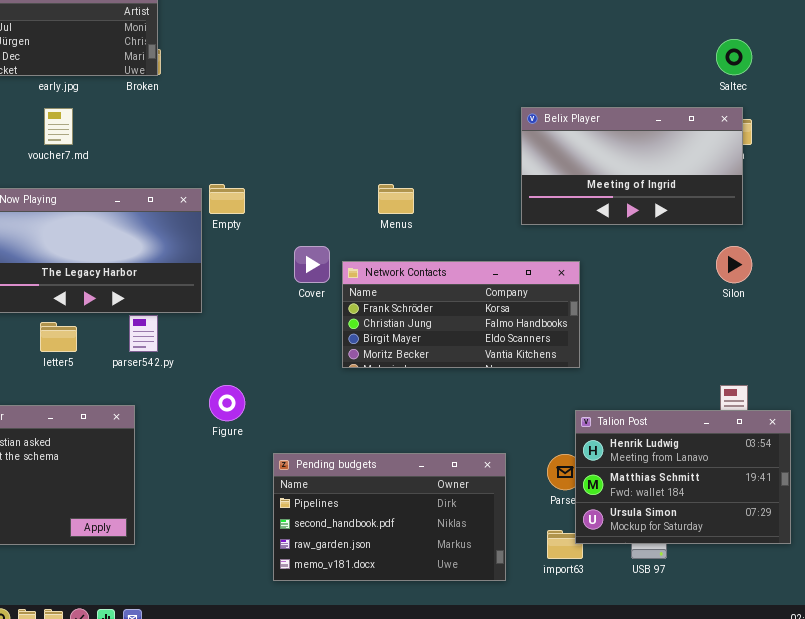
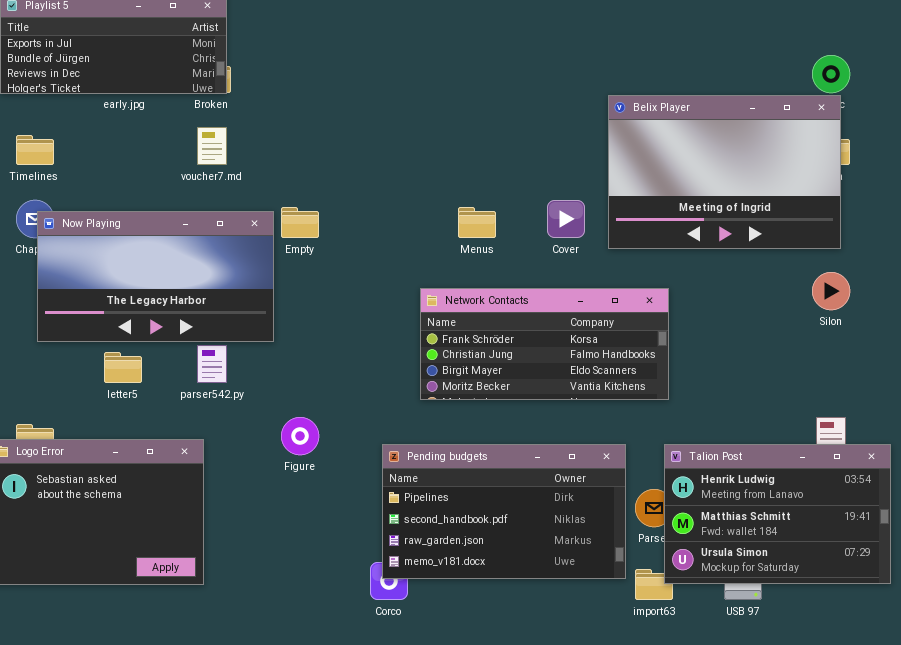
Belix Player: [521,107,743,225] -> [608,95,841,249], resized
voucher7.md: [44,108,73,145] -> [197,127,227,165], moved
Cover: [294,246,330,283] -> [547,200,585,238], moved
Pending budgets: [273,453,506,581] -> [382,444,626,579], moved

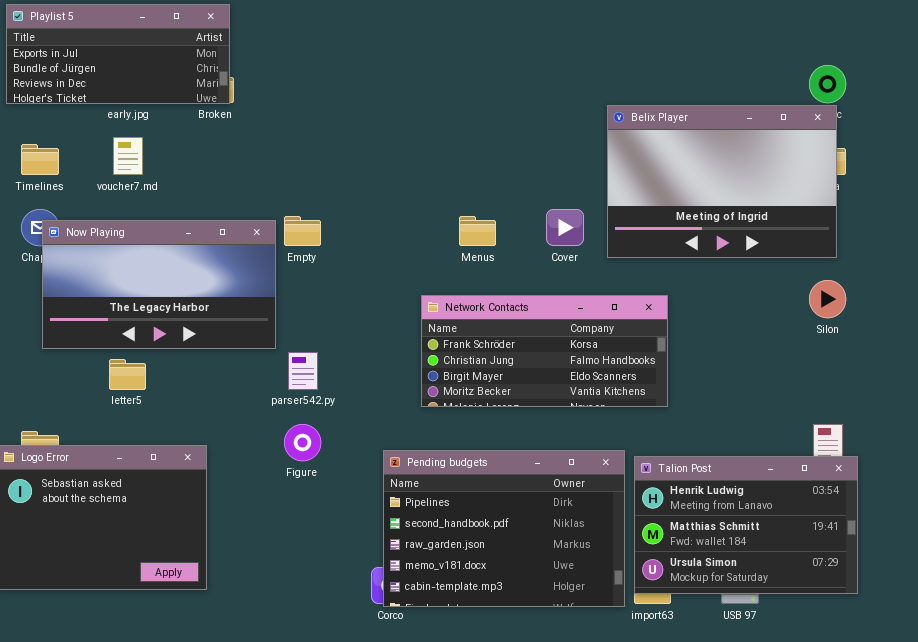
voucher7.md: [197,127,227,165] -> [113,137,143,175], moved
parser542.py: [197,345,227,383] -> [288,352,318,390], moved
Pending budgets: [382,444,626,579] -> [383,450,625,607], resized
Talion Post: [664,444,891,584] -> [634,456,858,594], moved

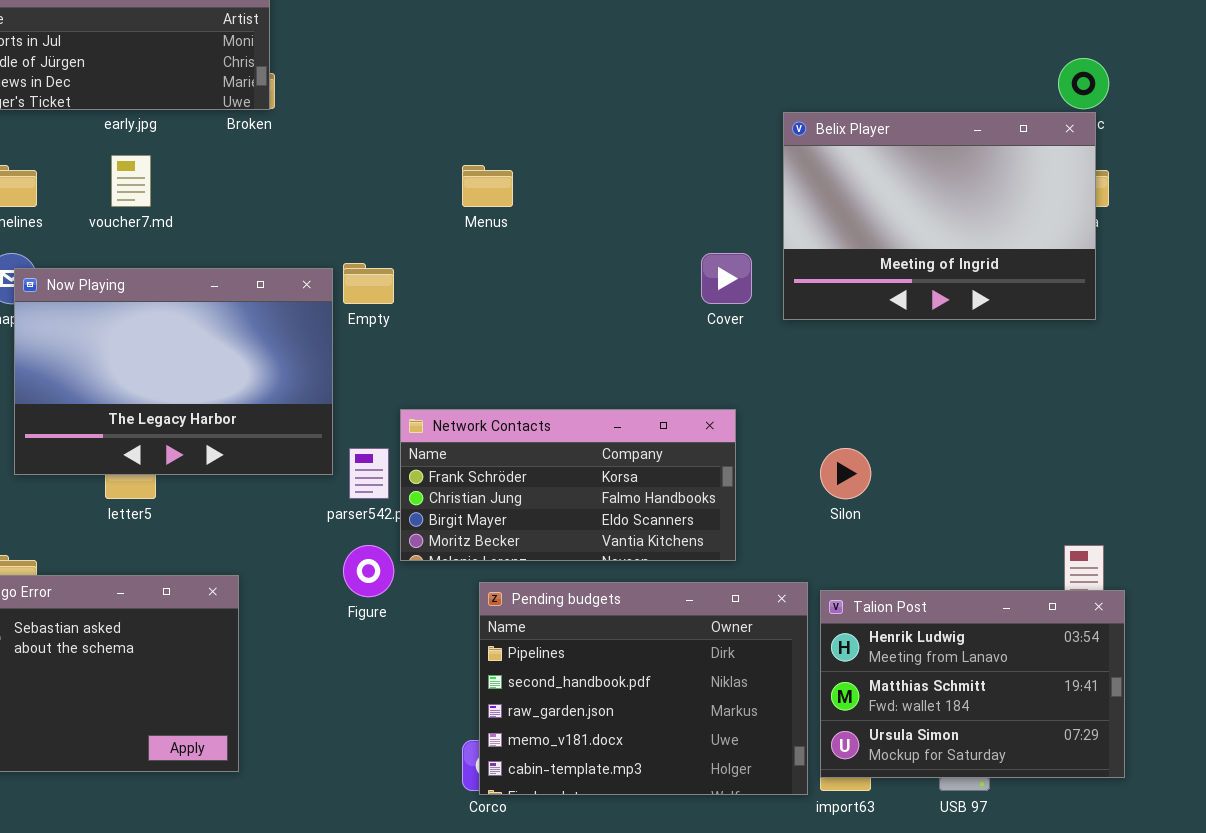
Menus: [459,216,496,246] -> [462,165,513,207], moved
Now Playing: [42,220,276,349] -> [14,268,333,475], resized
Silon: [809,280,846,318] -> [820,448,871,499], moved
Network Contacts: [421,295,668,407] -> [400,409,736,561], moved

